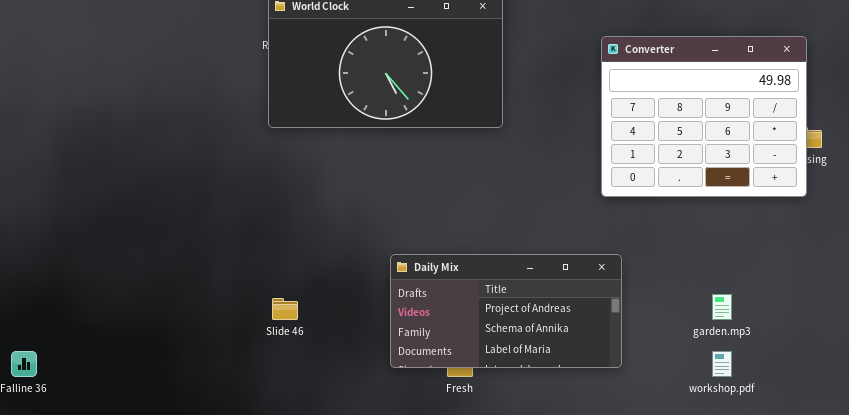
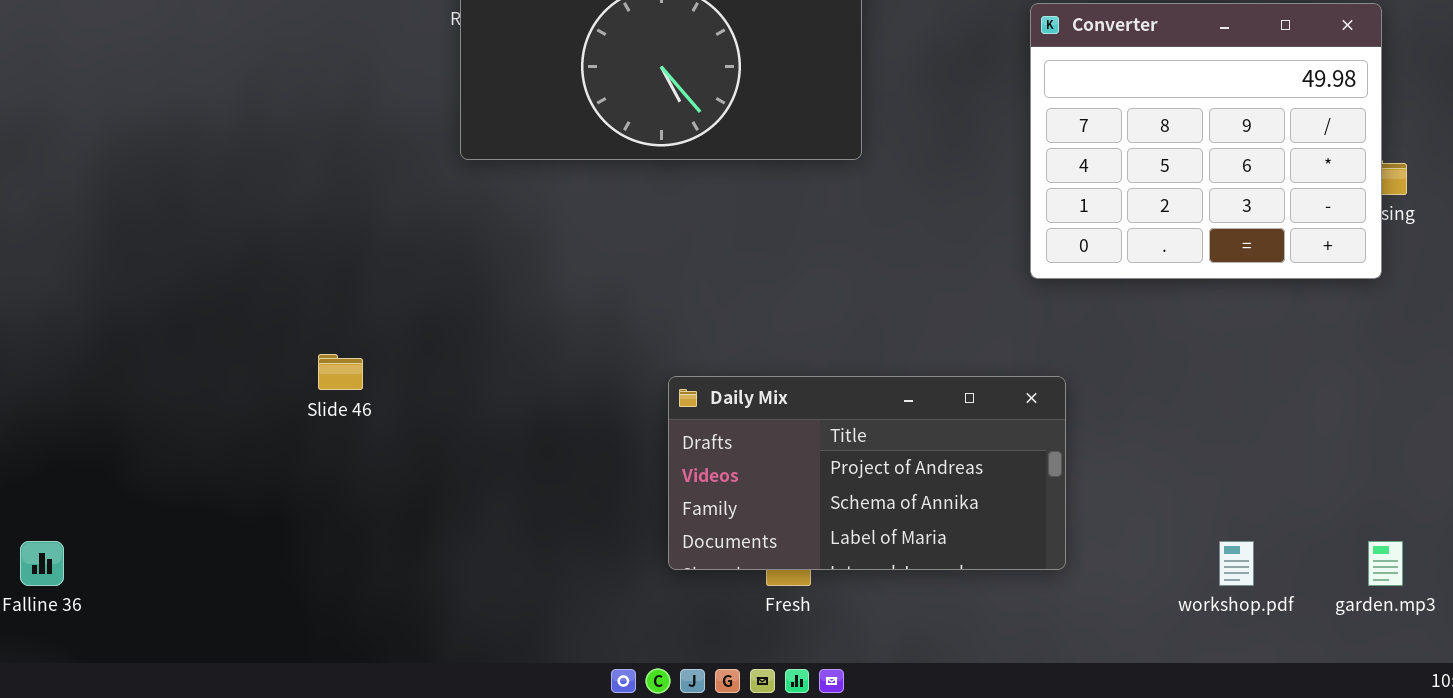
garden.mp3: [712,294,732,320] -> [1368,541,1403,586], moved
Slide 46: [272,298,298,320] -> [318,354,363,390], moved

